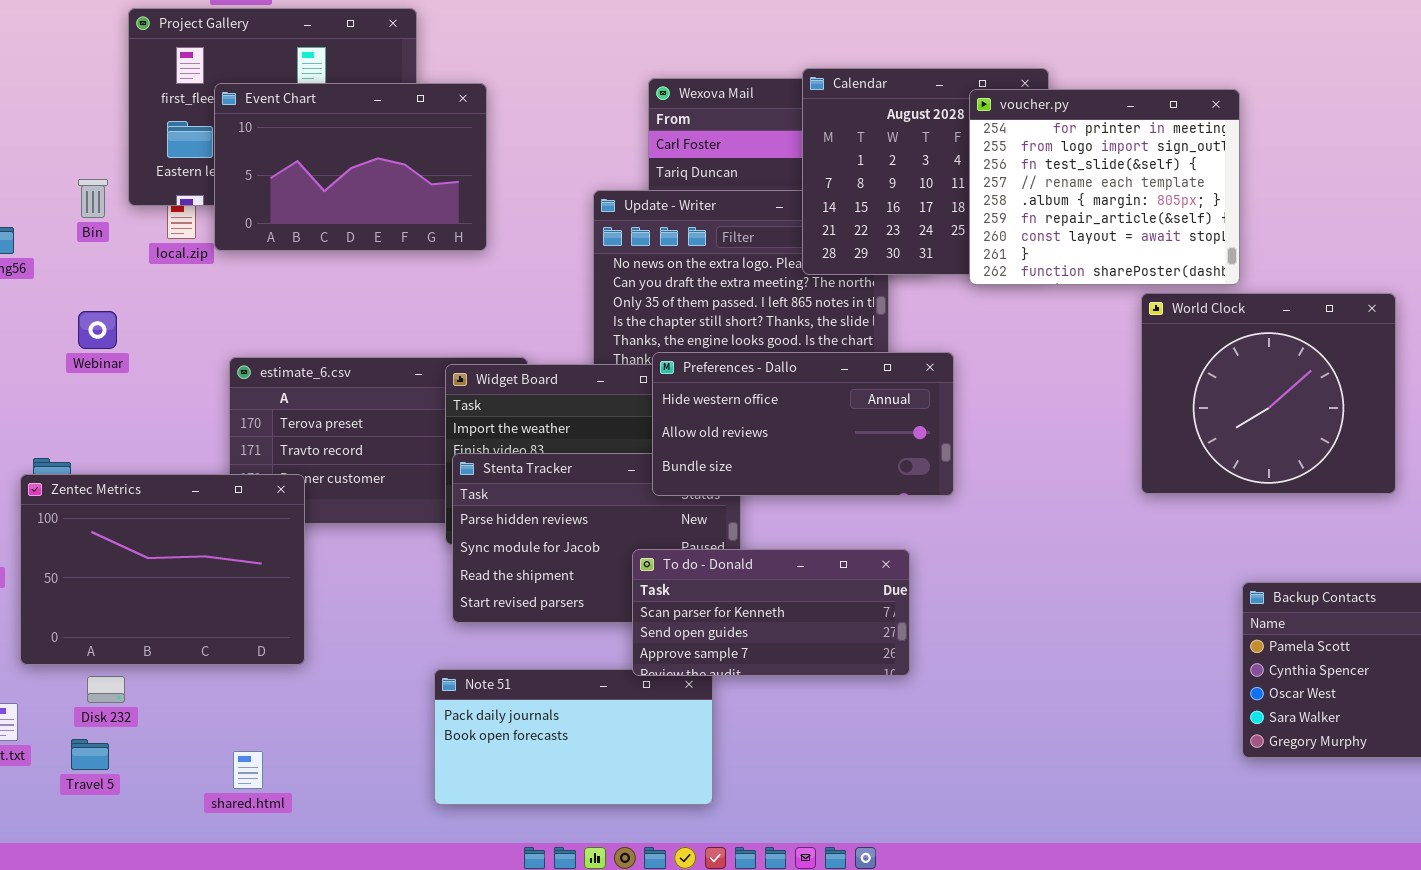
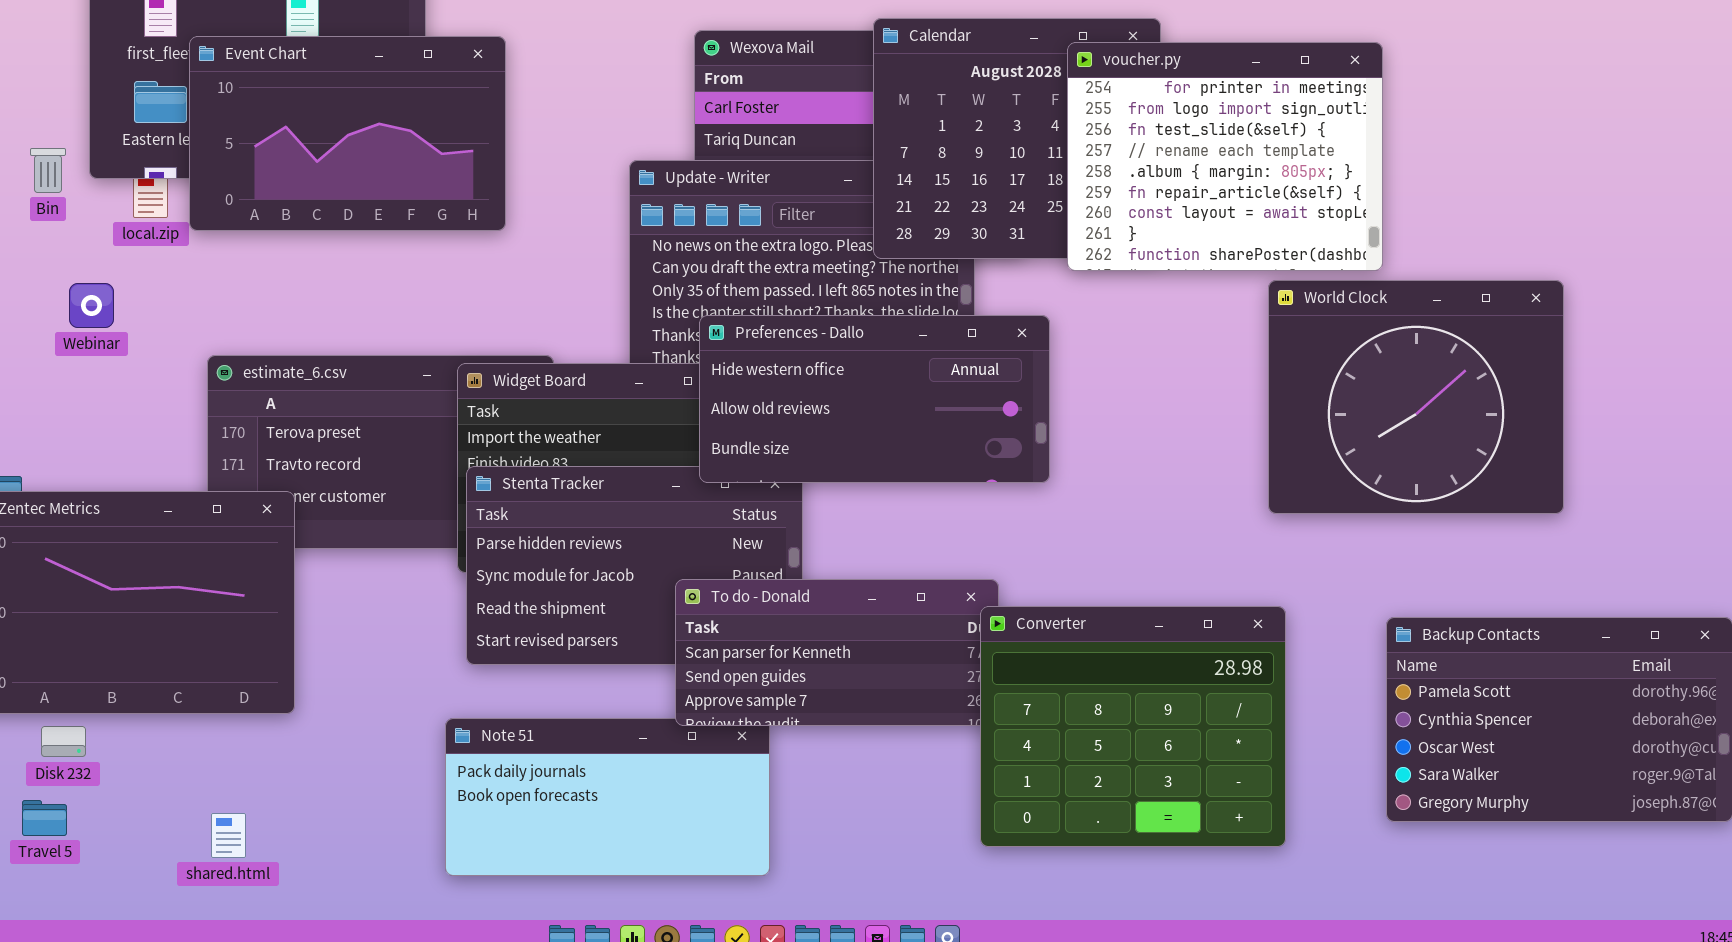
Webinar: [78,311,117,349] -> [69,283,114,328], moved
Preferences - Dallo: [652,352,954,496] -> [699,315,1050,483], moved
Converter: none -> [980,606,1286,847], opened

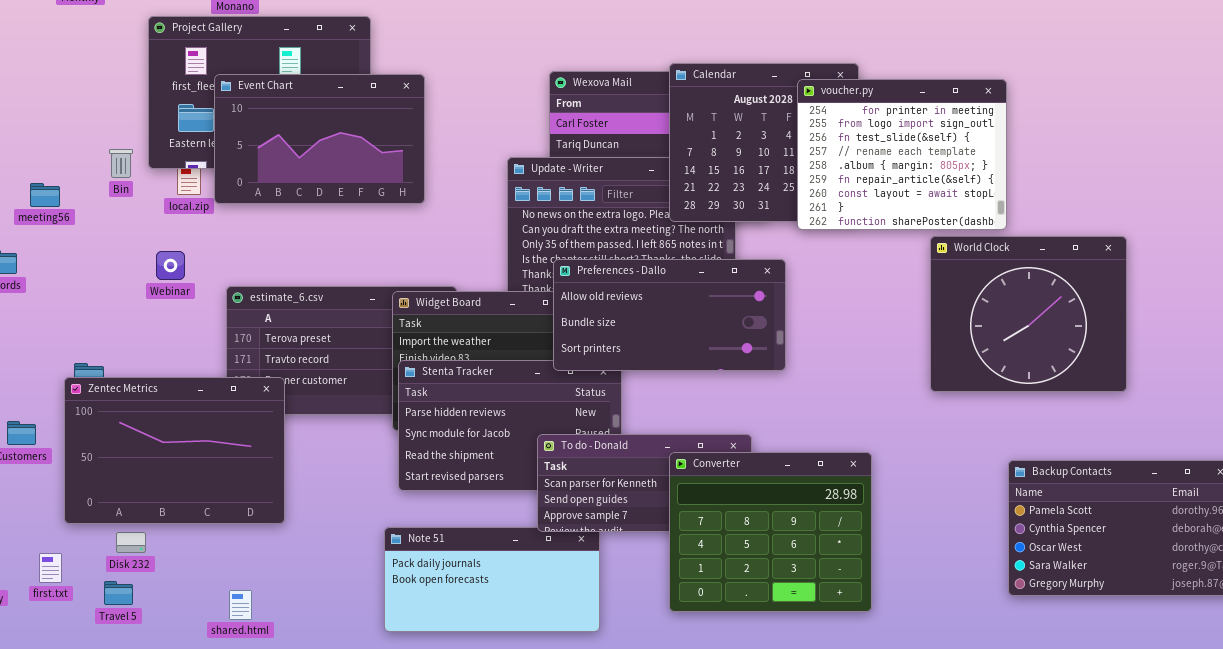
Webinar: [69,283,114,328] -> [156,251,185,280], moved
Preferences - Dallo: [699,315,1050,483] -> [553,259,786,371], scrolled down 1 row
Converter: [980,606,1286,847] -> [669,452,872,612], moved

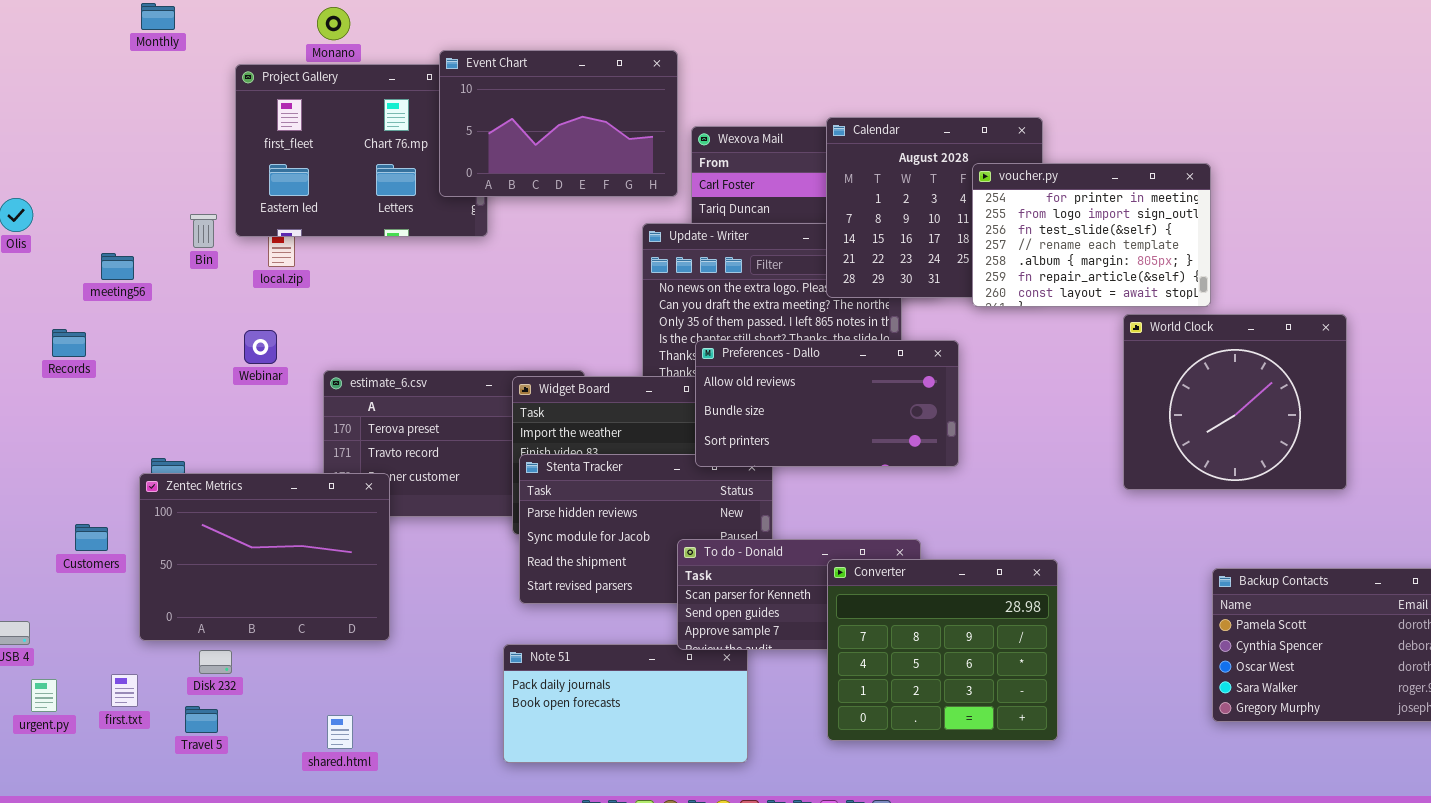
Event Chart: [214,74,425,204] -> [439,50,678,197], moved
voucher.py: [797,79,1007,230] -> [972,163,1211,307], resized

